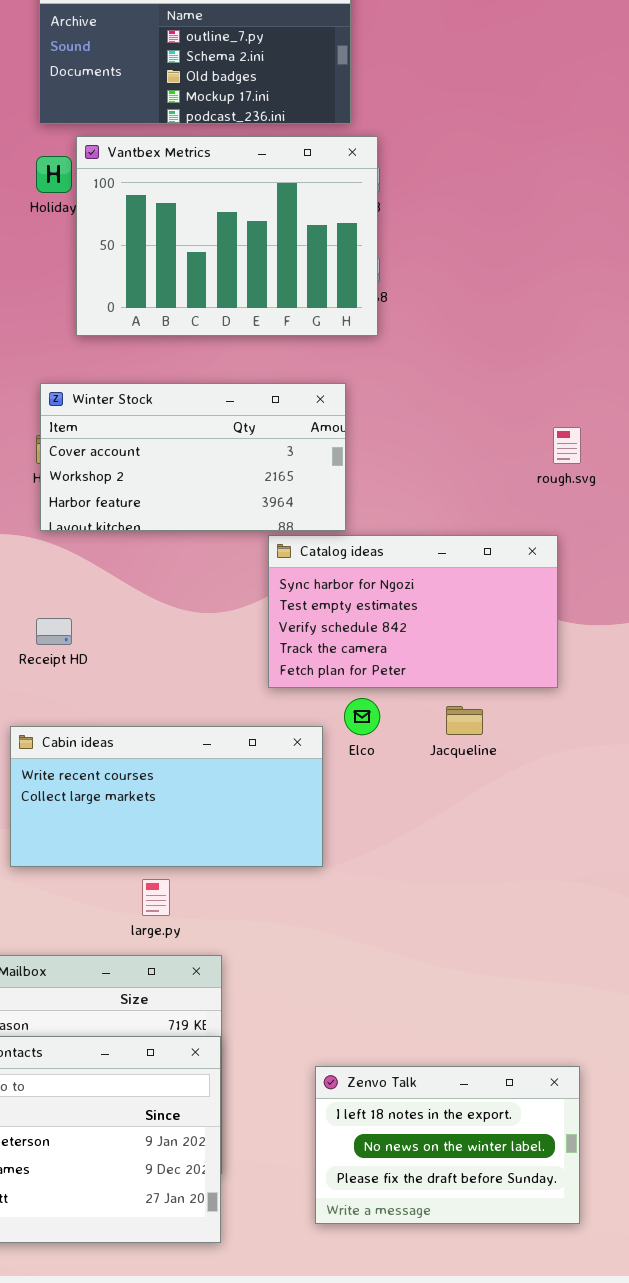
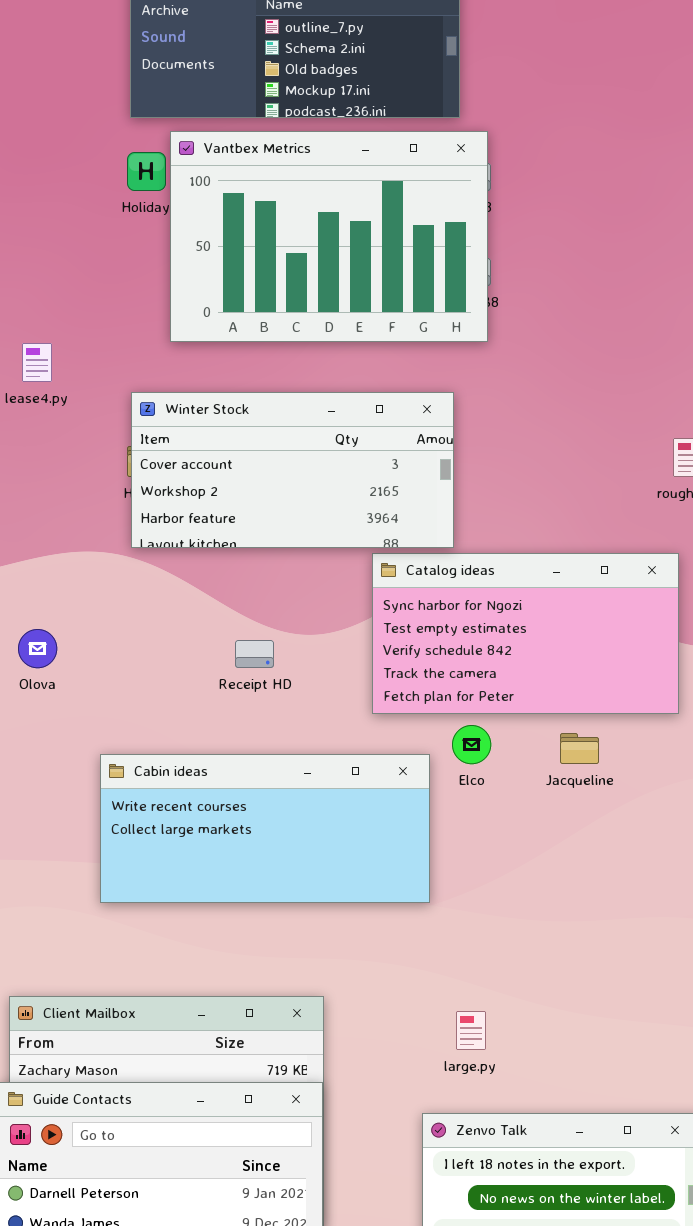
Receipt HD: [36,618,72,645] -> [235,640,274,668], moved
large.py: [142,879,170,916] -> [456,1011,486,1050], moved

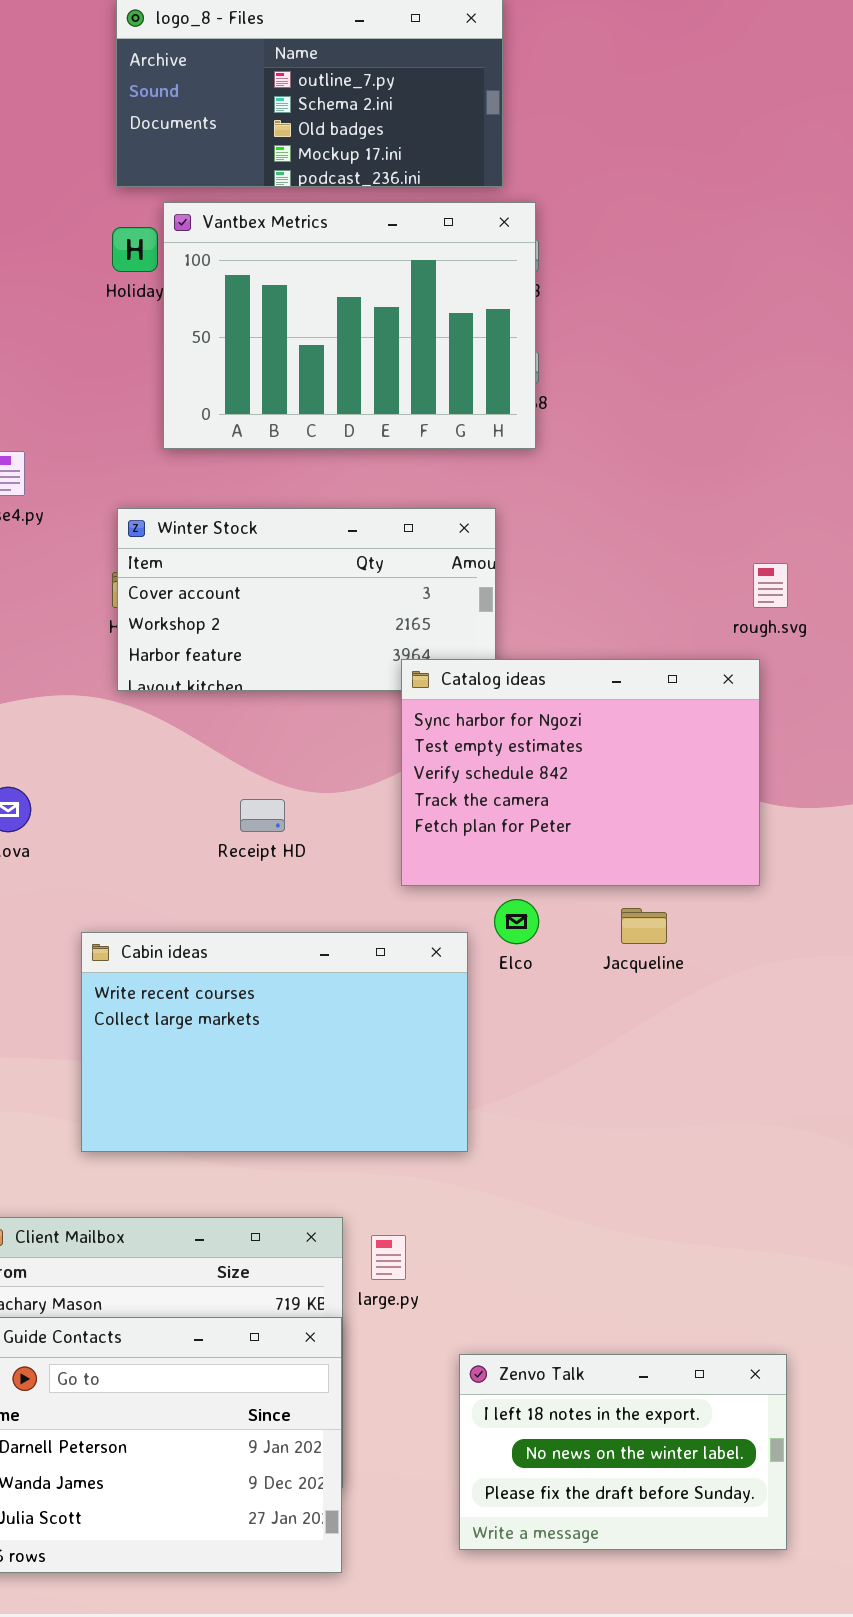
Catalog ideas: [372,553,679,714] -> [401,659,760,886], resized
Cabin ideas: [100,754,430,903] -> [81,932,468,1152], resized
large.py: [456,1011,486,1050] -> [371,1235,406,1280], moved

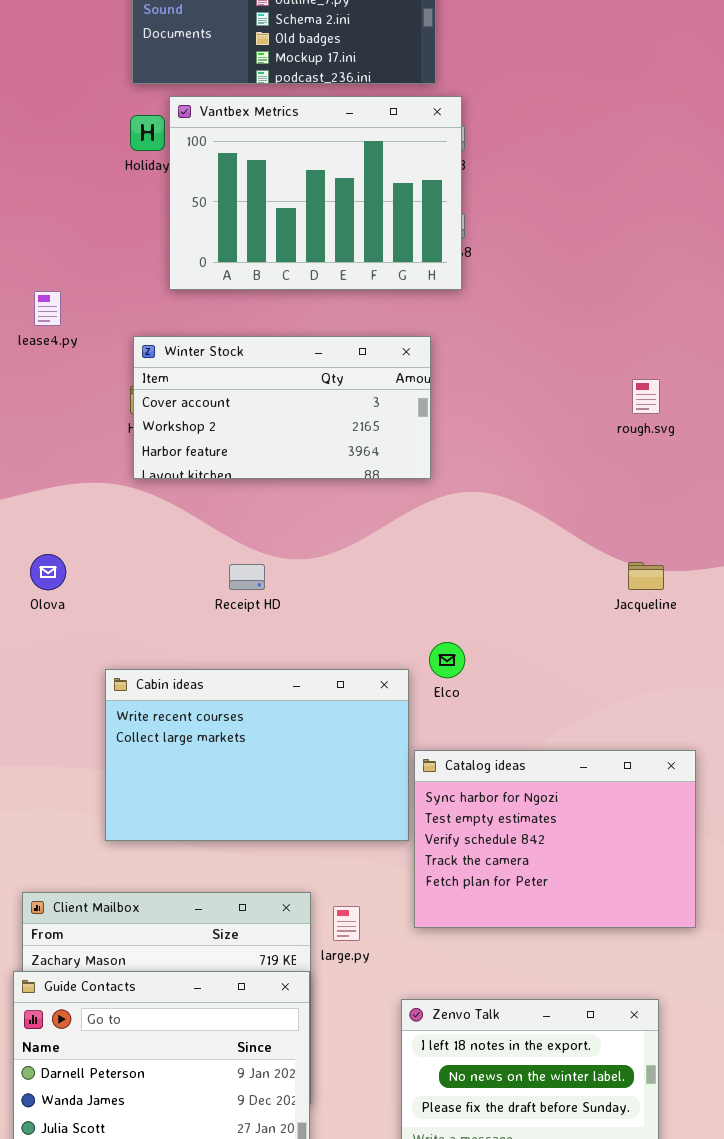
Catalog ideas: [401,659,760,886] -> [414,750,696,928], moved
Jacqueline: [621,908,667,944] -> [628,562,664,590], moved

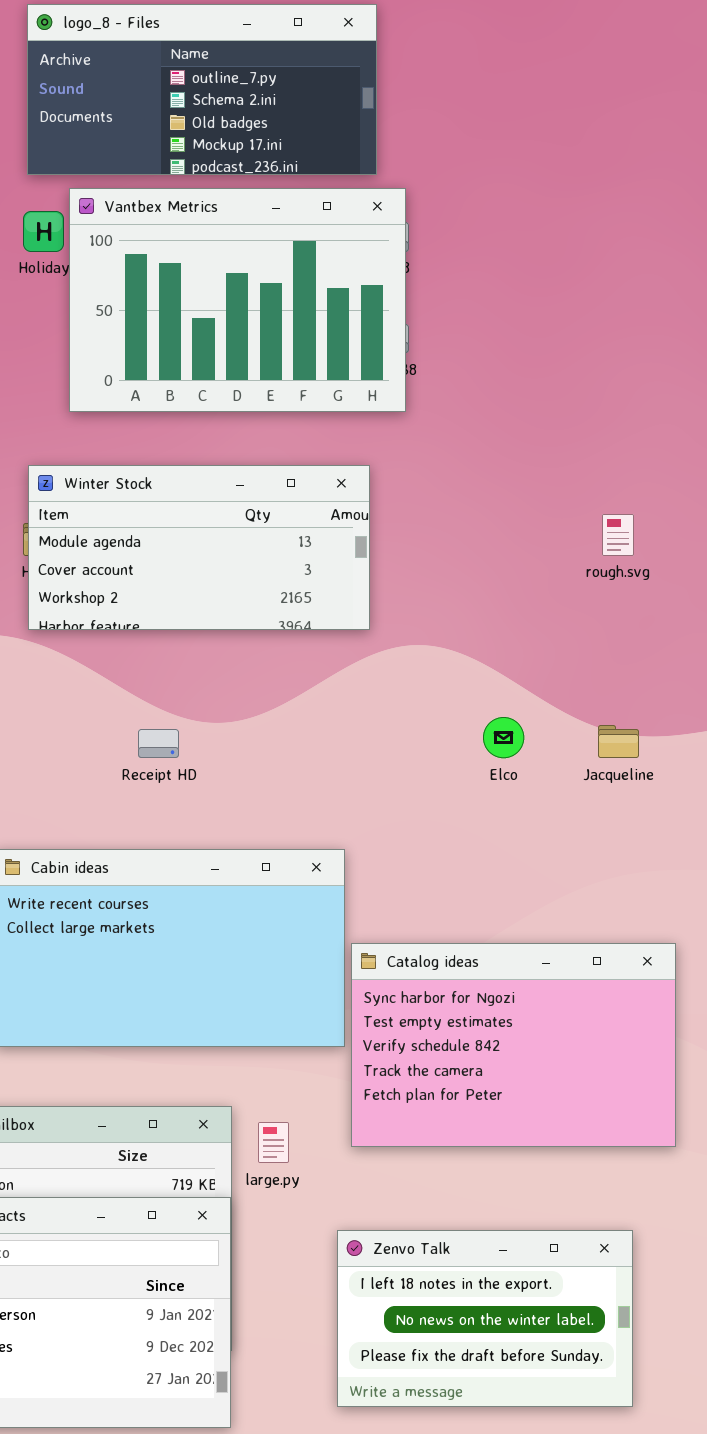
Winter Stock: [133,336,431,479] -> [28,465,370,630], scrolled up 1 row
Elco: [429,642,465,678] -> [483,717,524,758], moved

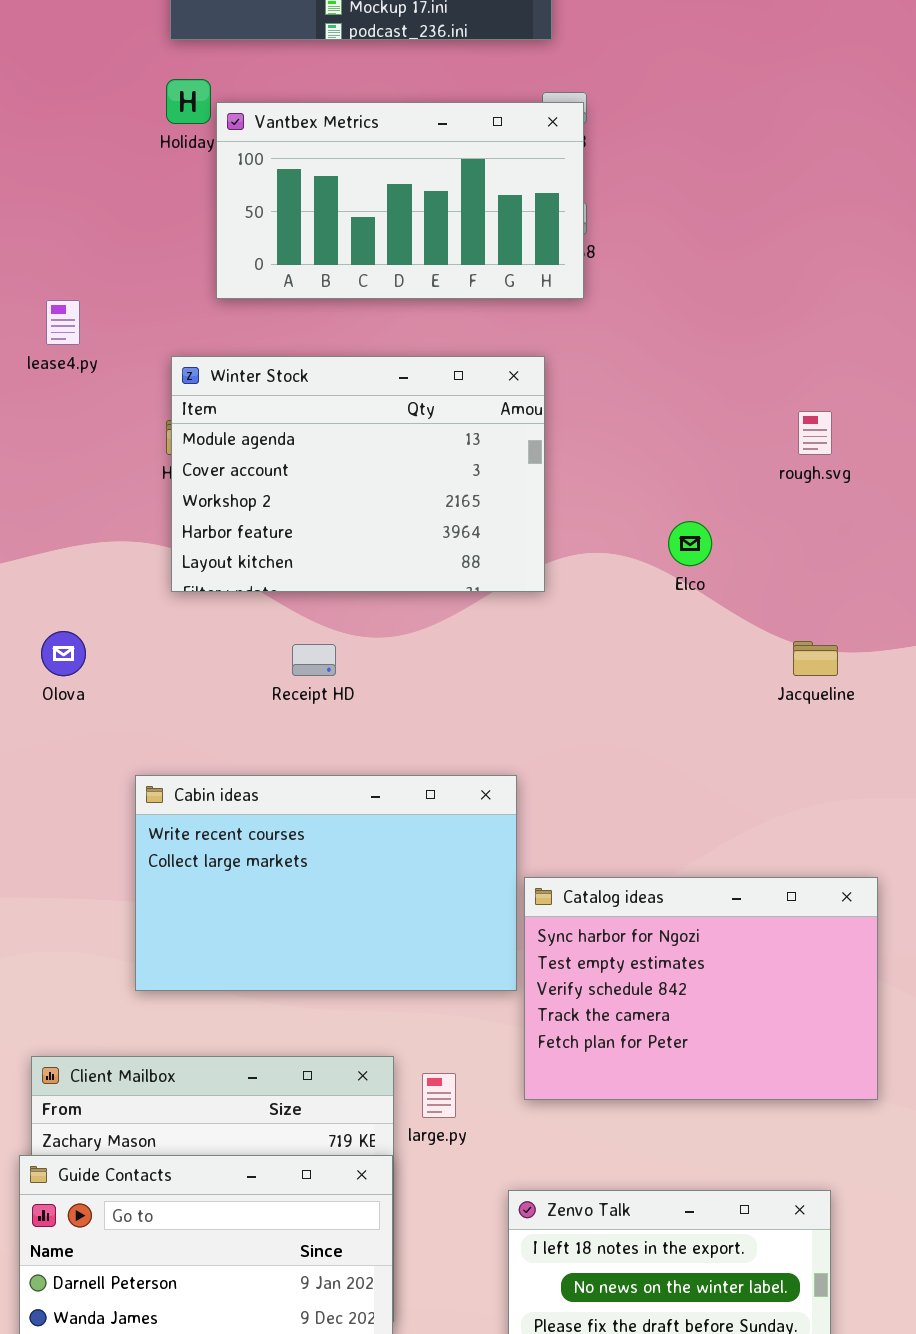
Vantbex Metrics: [69,188,406,412] -> [216,102,584,299], resized
Winter Stock: [28,465,370,630] -> [171,356,545,592], resized
Elco: [483,717,524,758] -> [668,521,712,566], moved

